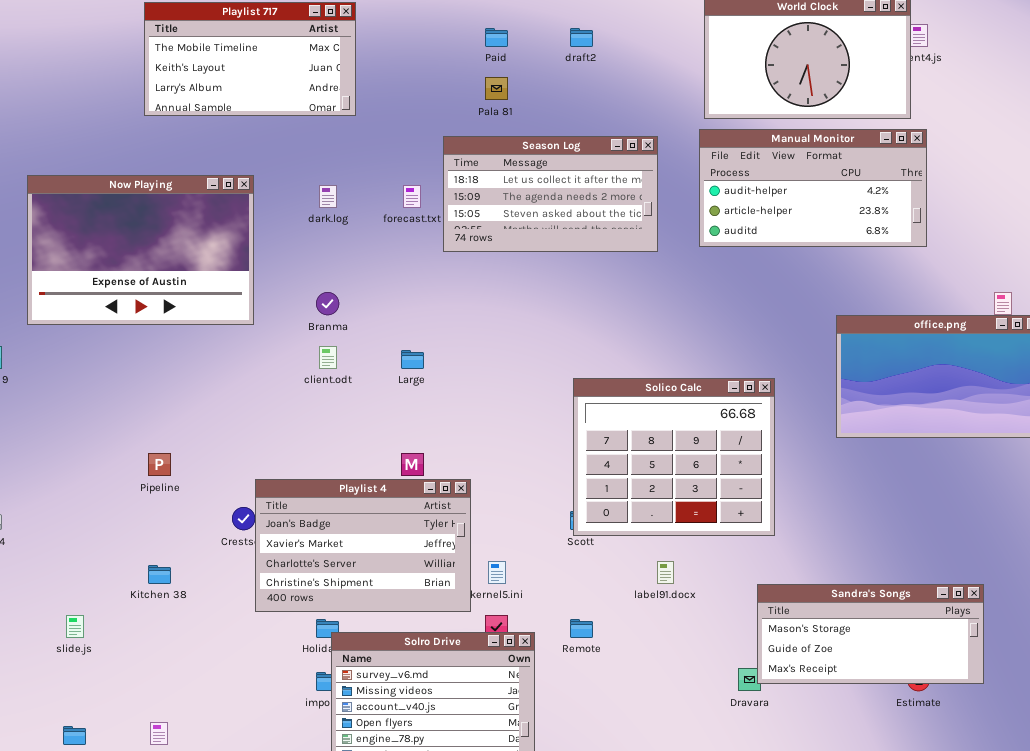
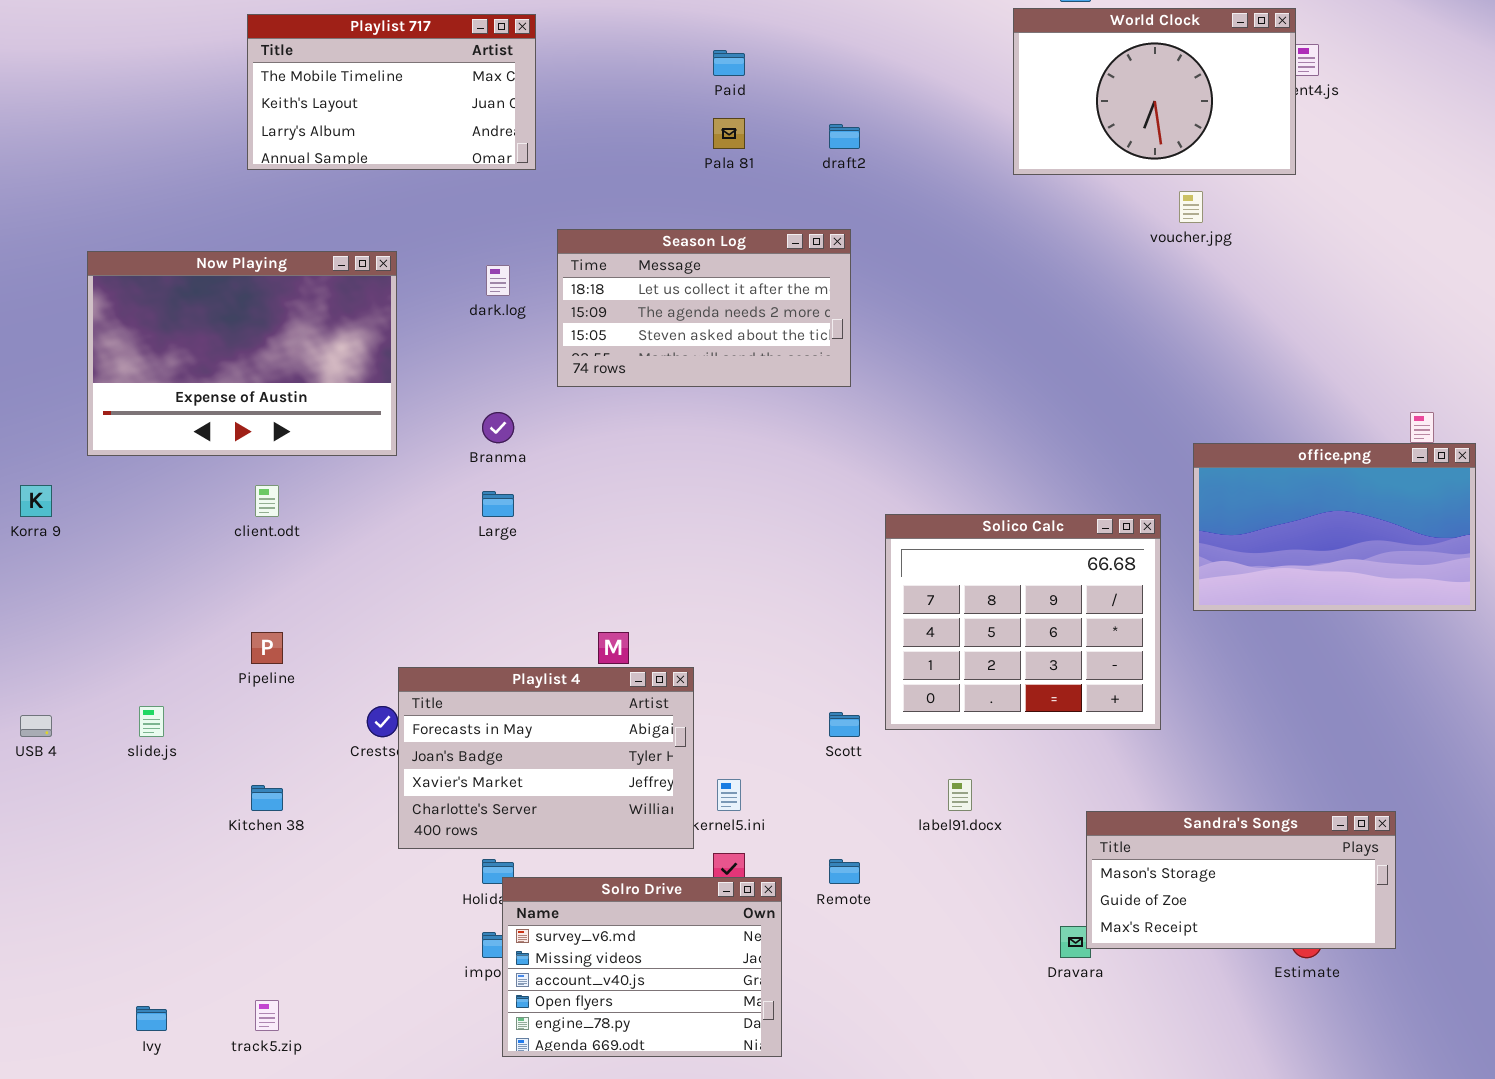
draft2: [570,28,593,47] -> [829,124,860,149], moved
Manual Monitor: [699,129,927,247] -> none, closed
Season Log: [443,136,658,252] -> [557,229,851,387], moved
client.odt: [319,346,337,369] -> [255,485,279,517], moved
Large: [401,350,424,369] -> [482,491,514,517], moved
Solico Calc: [573,378,775,536] -> [885,514,1161,730], moved
Playlist 4: [255,479,471,612] -> [398,667,694,849], scrolled up 1 row
slide.js: [66,615,84,638] -> [139,706,164,737], moved

